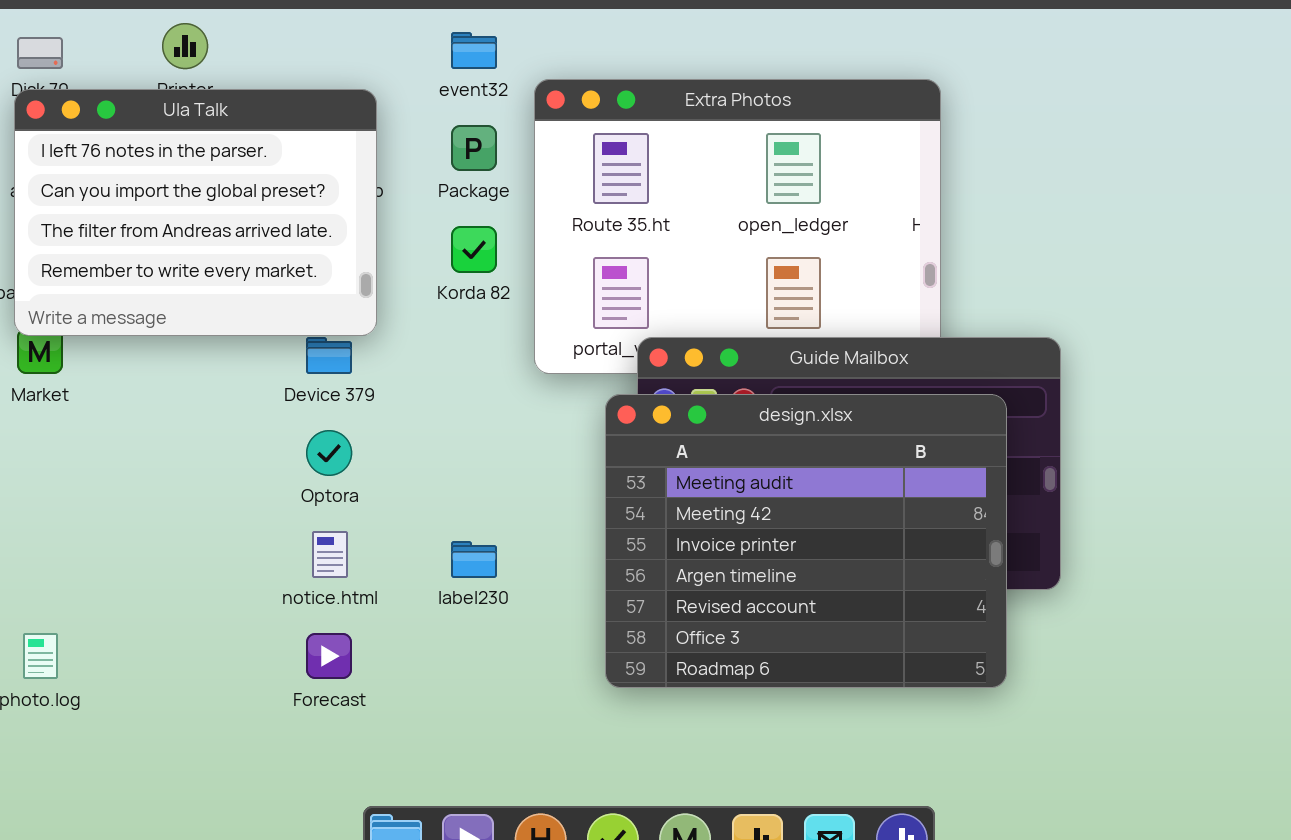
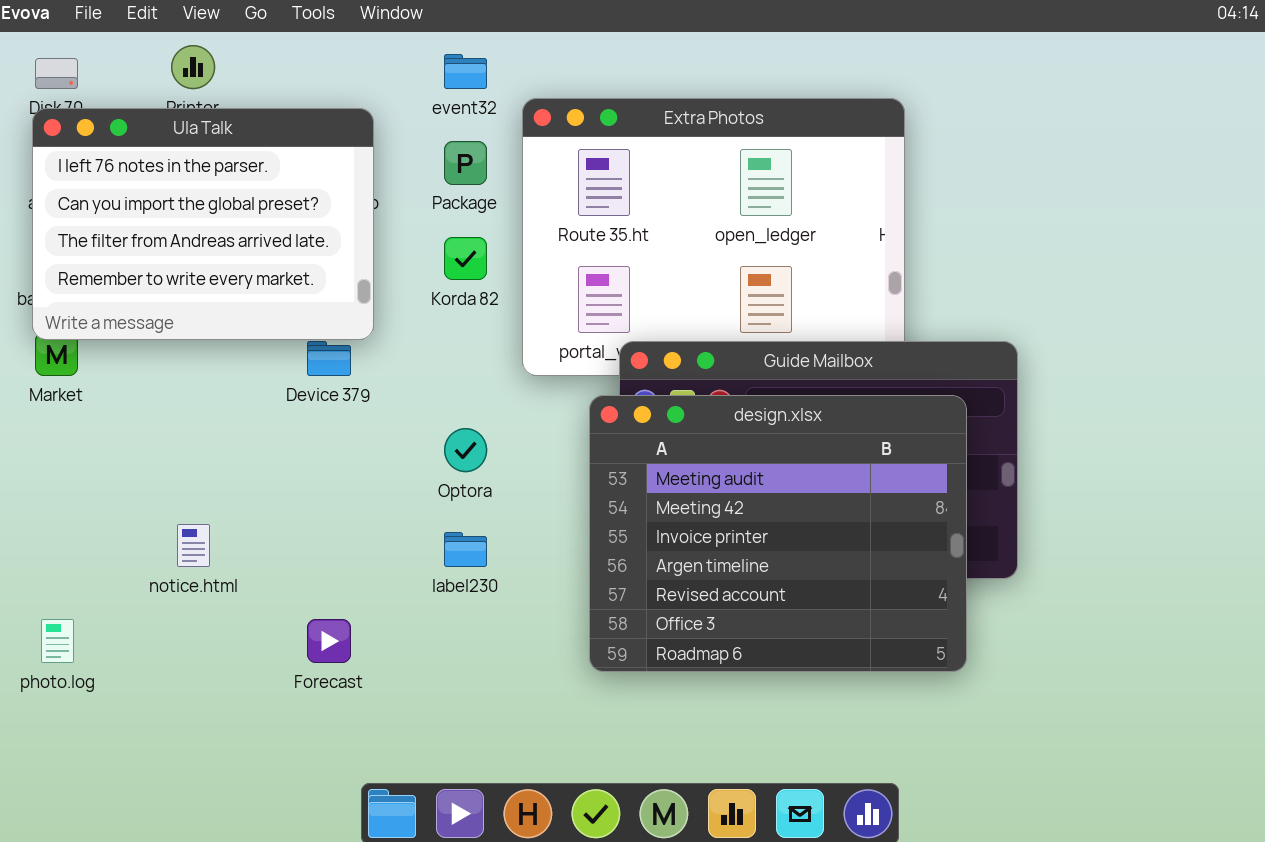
Optora: [306,430,352,476] -> [444,428,487,472], moved
notice.html: [312,531,348,578] -> [177,524,210,567], moved

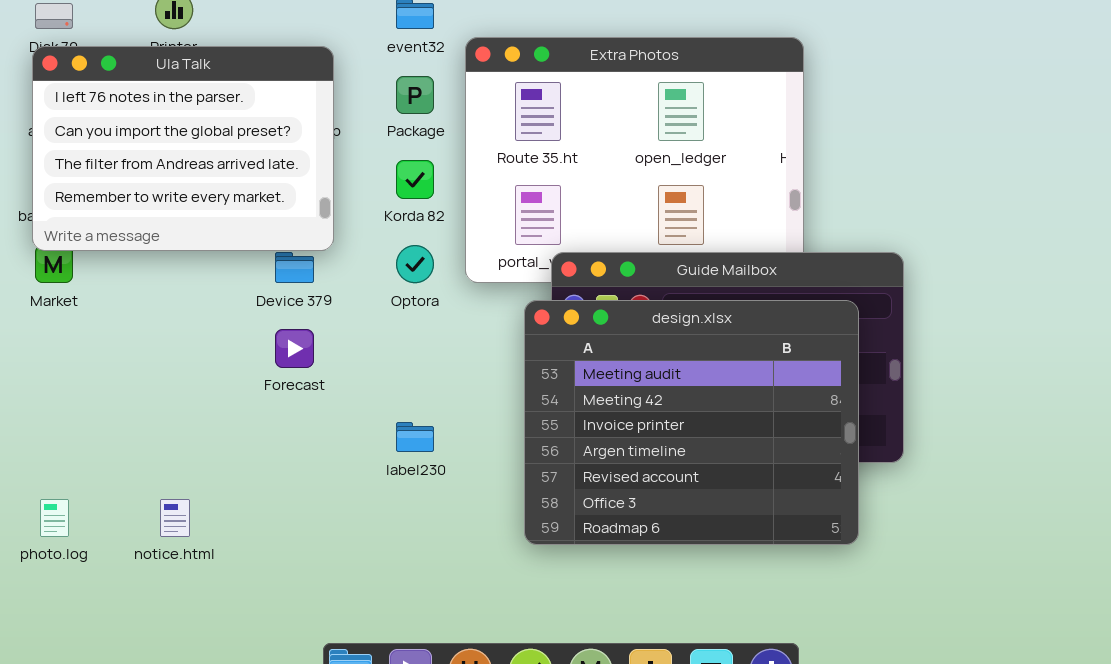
Optora: [444,428,487,472] -> [396,245,434,283], moved
notice.html: [177,524,210,567] -> [160,499,190,537], moved
Forecast: [307,619,351,663] -> [275,329,314,368], moved

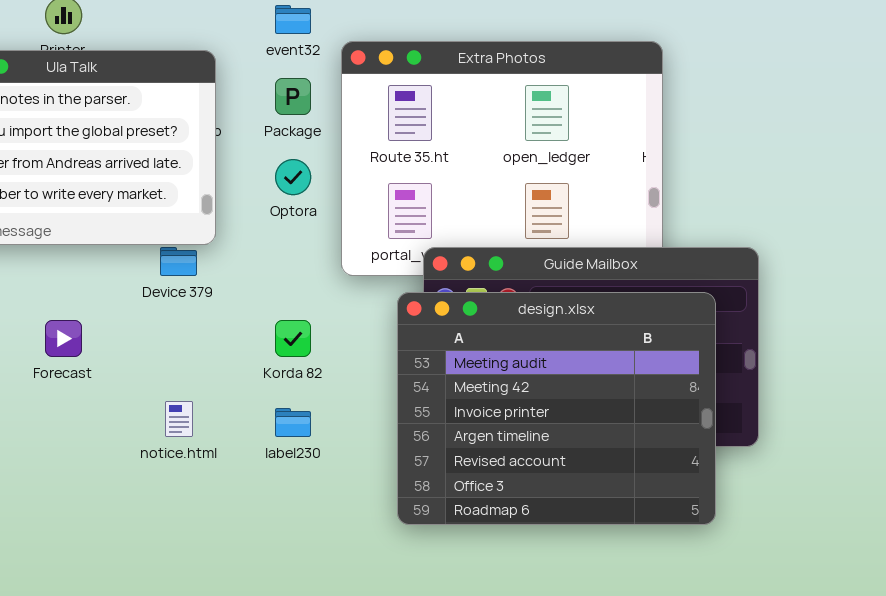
Korda 82: [396,160,434,199] -> [275,320,311,357], moved
Optora: [396,245,434,283] -> [275,159,311,195], moved
Forecast: [275,329,314,368] -> [45,320,82,357], moved
notice.html: [160,499,190,537] -> [165,401,193,437], moved

